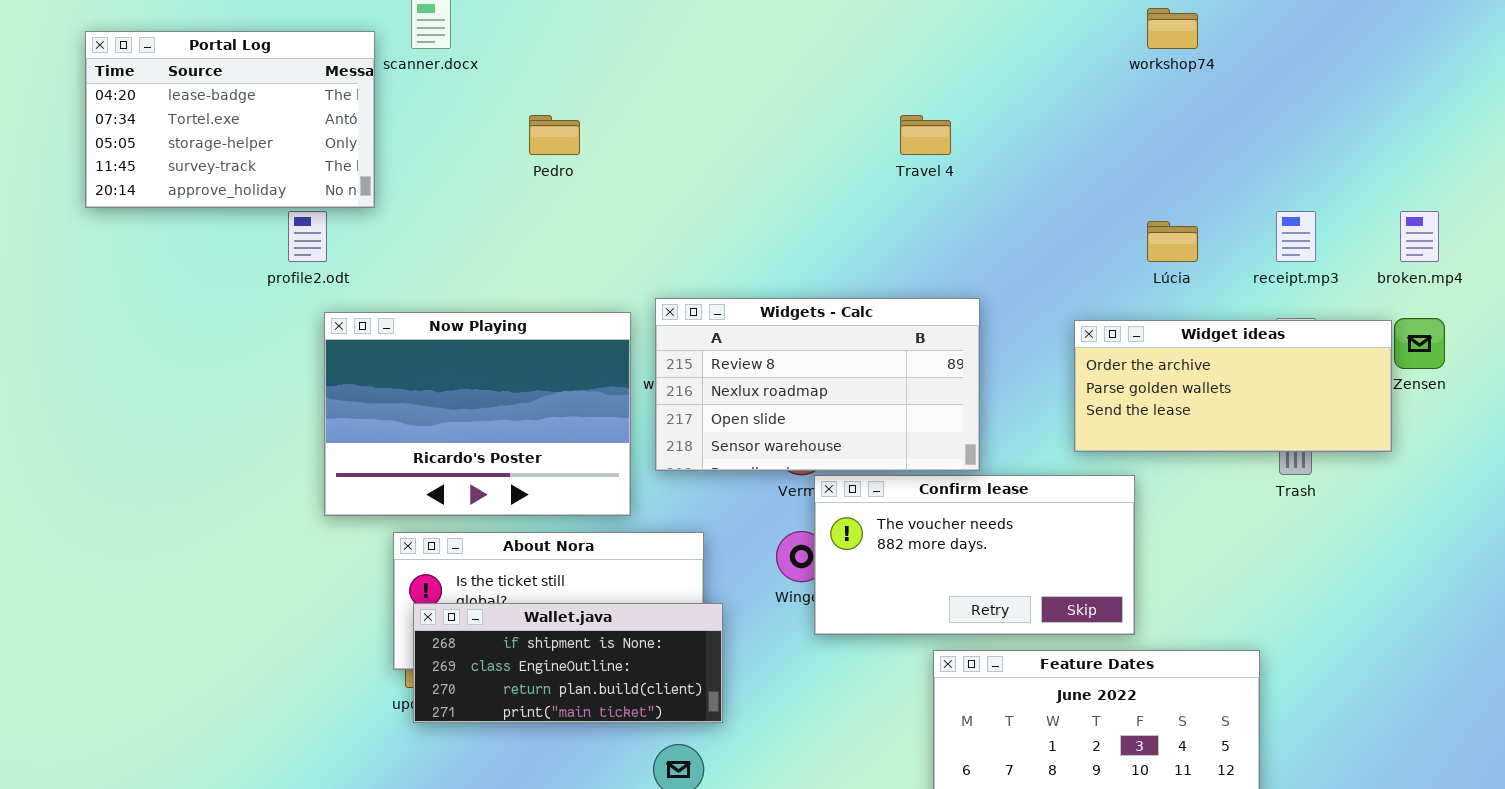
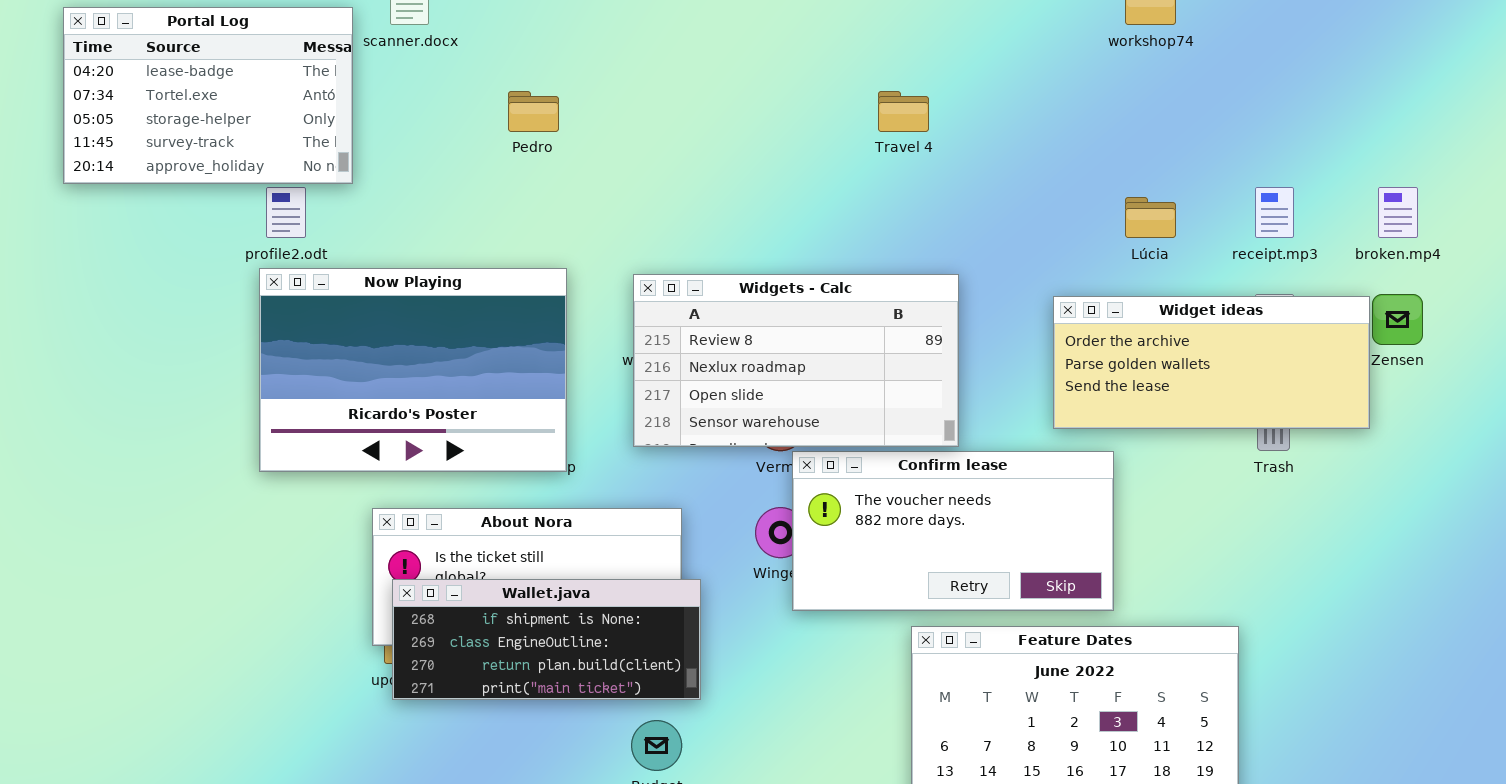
Now Playing: [324,312,631,516] -> [259,268,567,472], moved

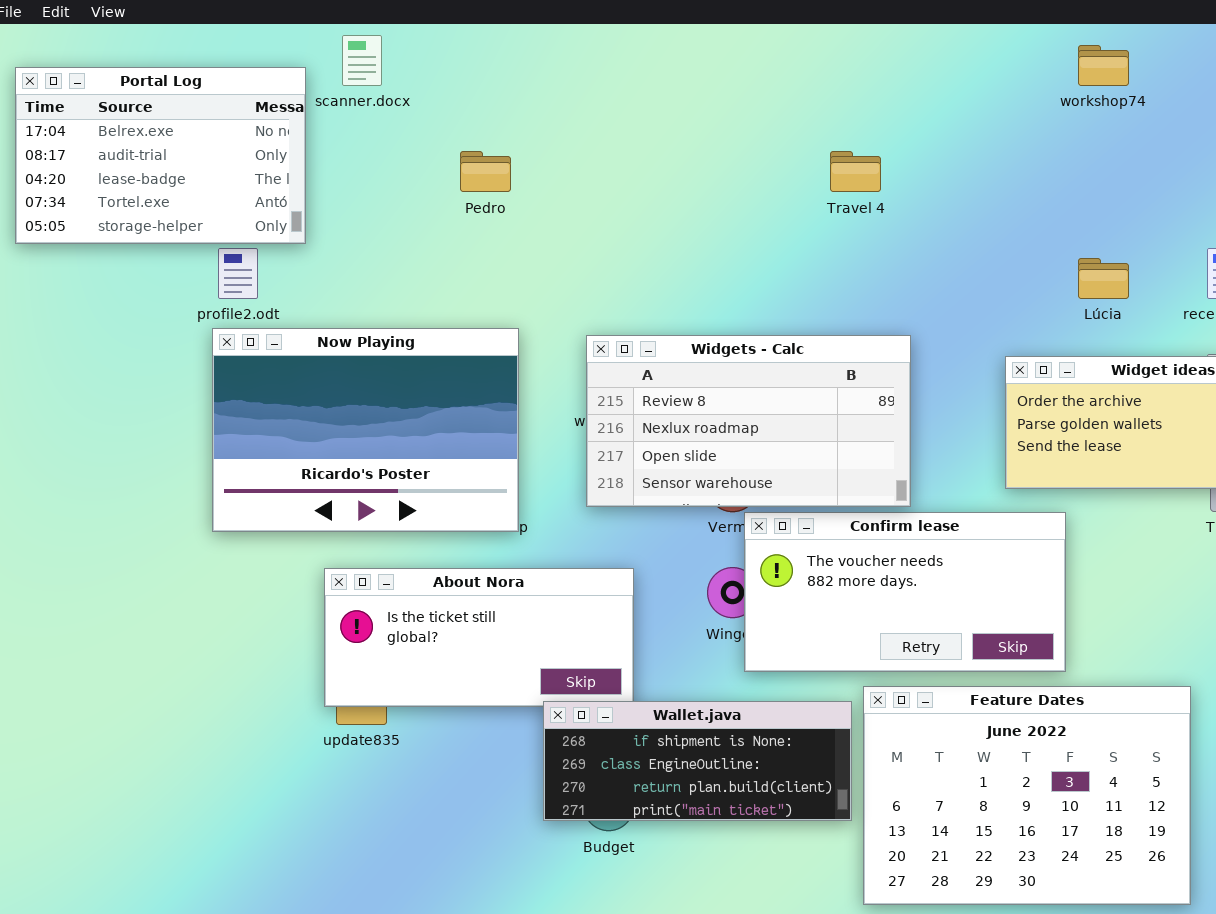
Portal Log: [63,7,353,184] -> [15,67,306,244], scrolled up 2 rows
Wallet.java: [392,579,701,700] -> [543,701,852,821], moved

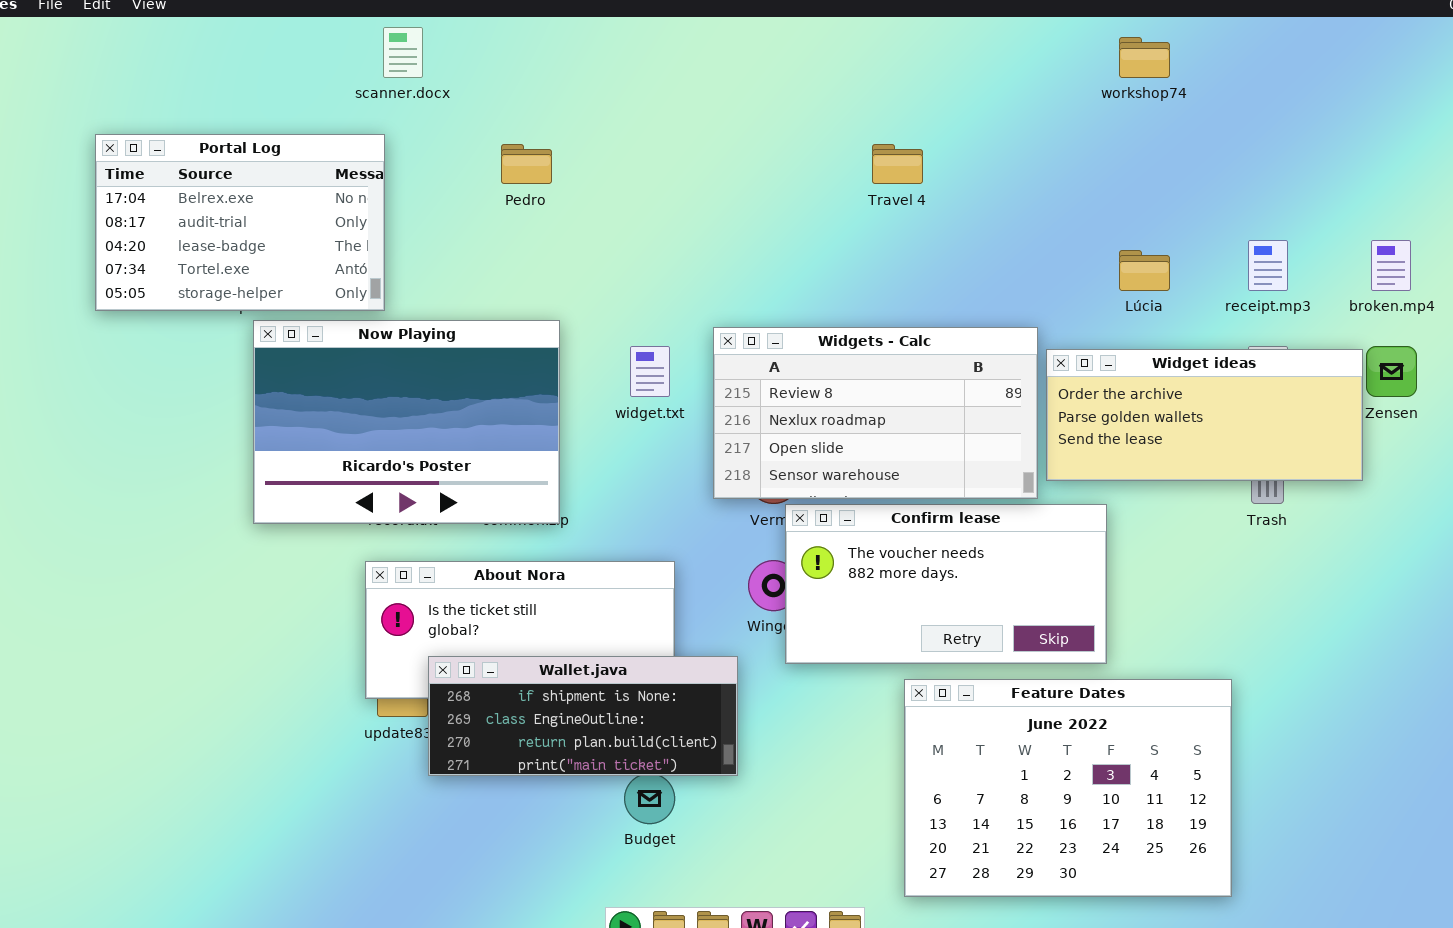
Portal Log: [15,67,306,244] -> [95,134,385,311], moved
Widgets - Calc: [586,335,911,507] -> [713,327,1038,499], moved
Wallet.java: [543,701,852,821] -> [428,656,738,776], moved

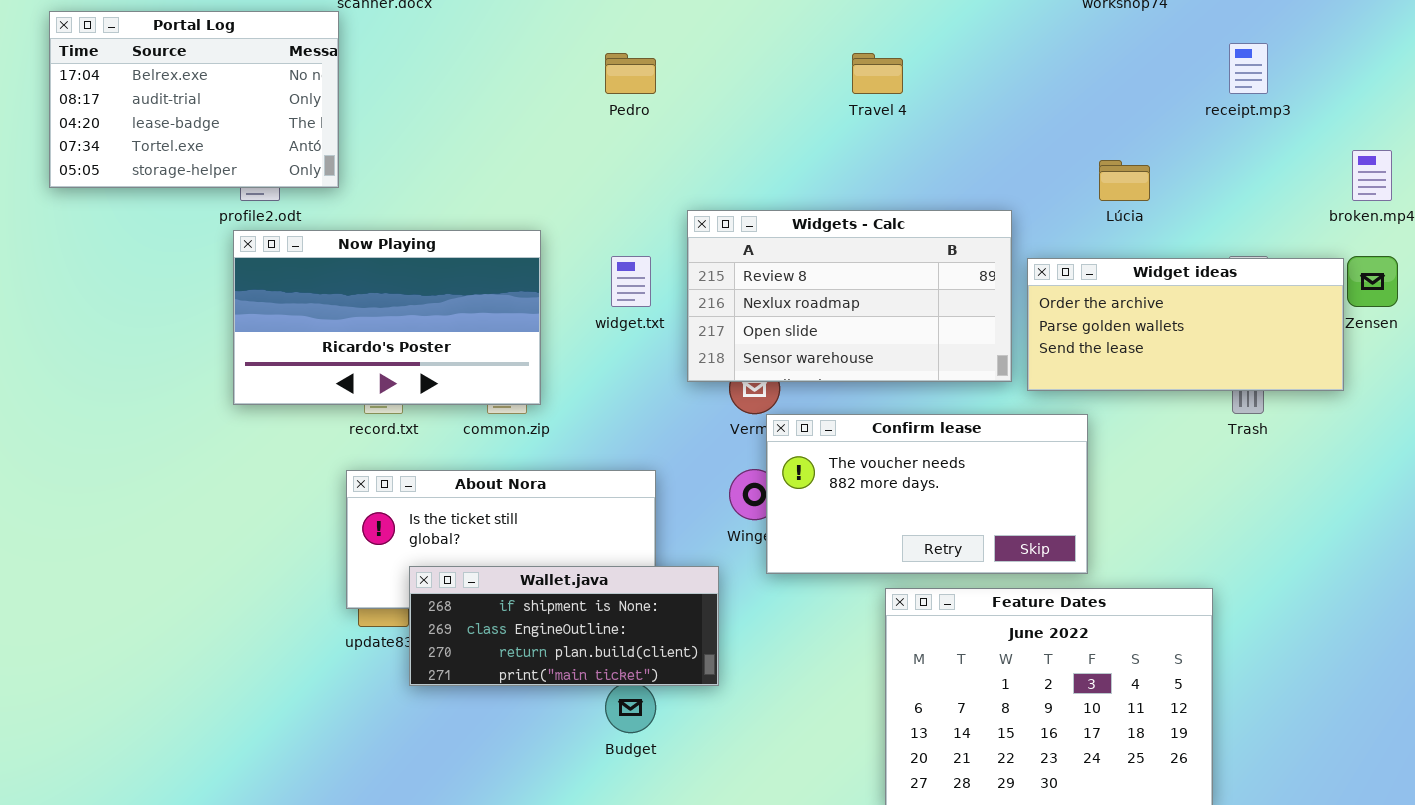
Portal Log: [95,134,385,311] -> [49,11,339,188], moved
Pedro: [501,144,552,184] -> [605,53,656,94], moved
receipt.mp3: [1248,240,1288,291] -> [1229,43,1268,94], moved
Now Playing: [253,320,560,524] -> [233,230,541,405], resized
Widgets - Calc: [713,327,1038,499] -> [687,210,1012,382], moved

